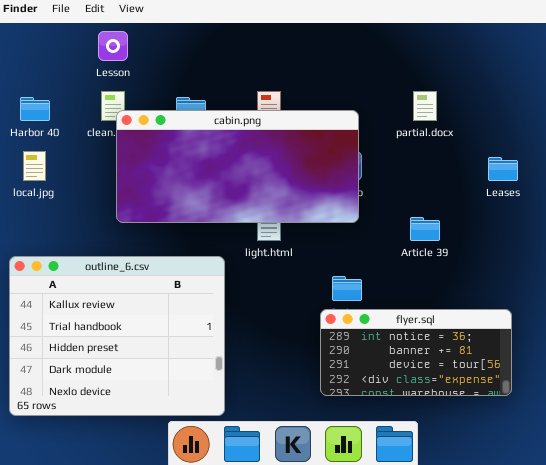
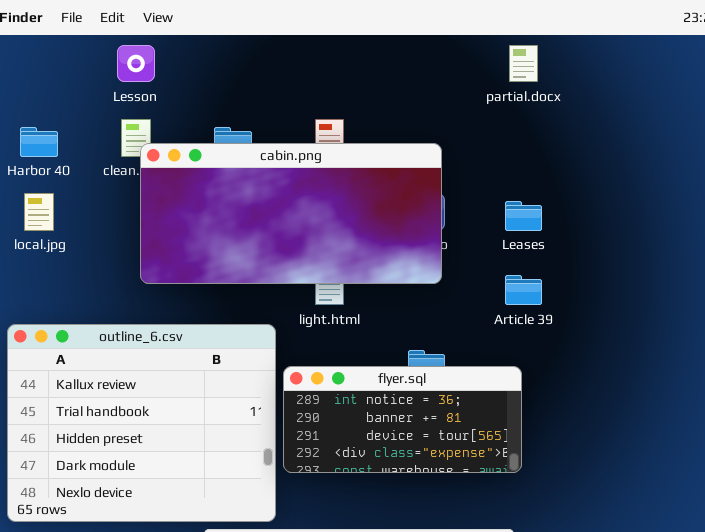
partial.docx: [413,91,437,121] -> [509,45,538,82], moved
Leases: [488,157,518,181] -> [505,201,542,231], moved
flyer.sql: [320,309,512,396] -> [283,366,522,473], moved

